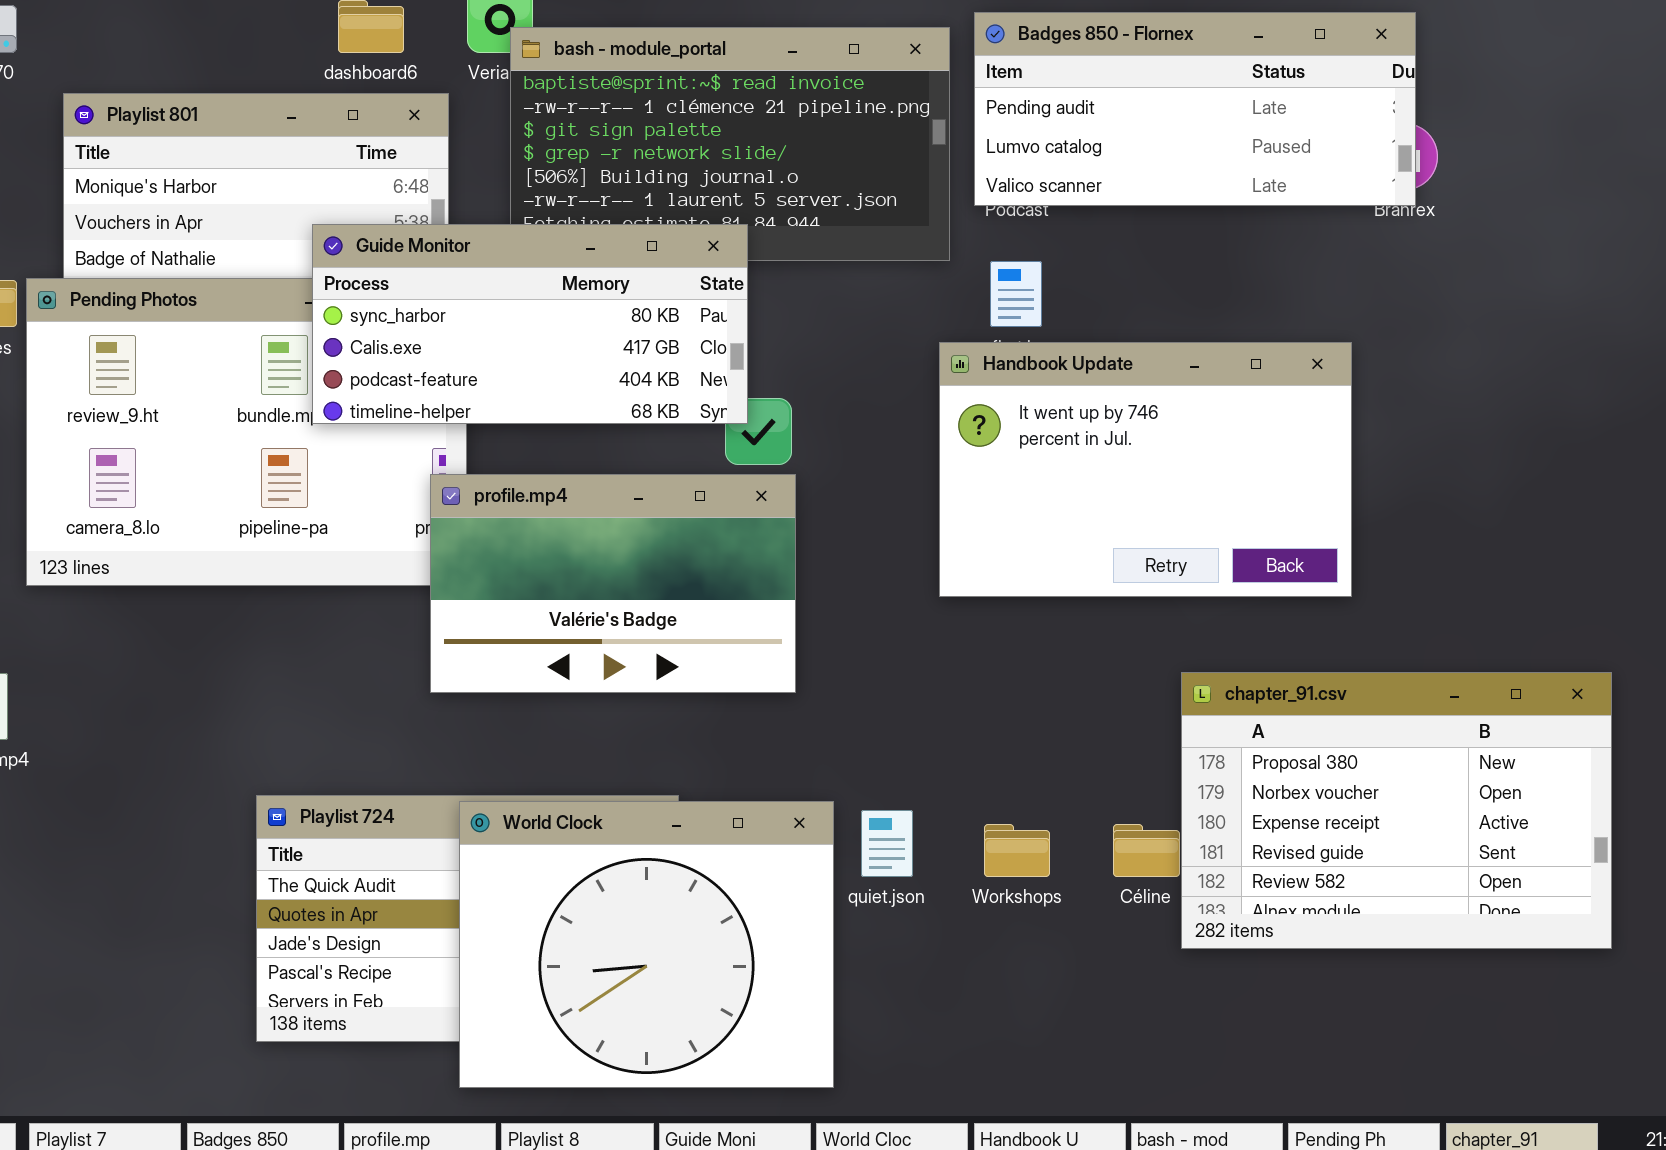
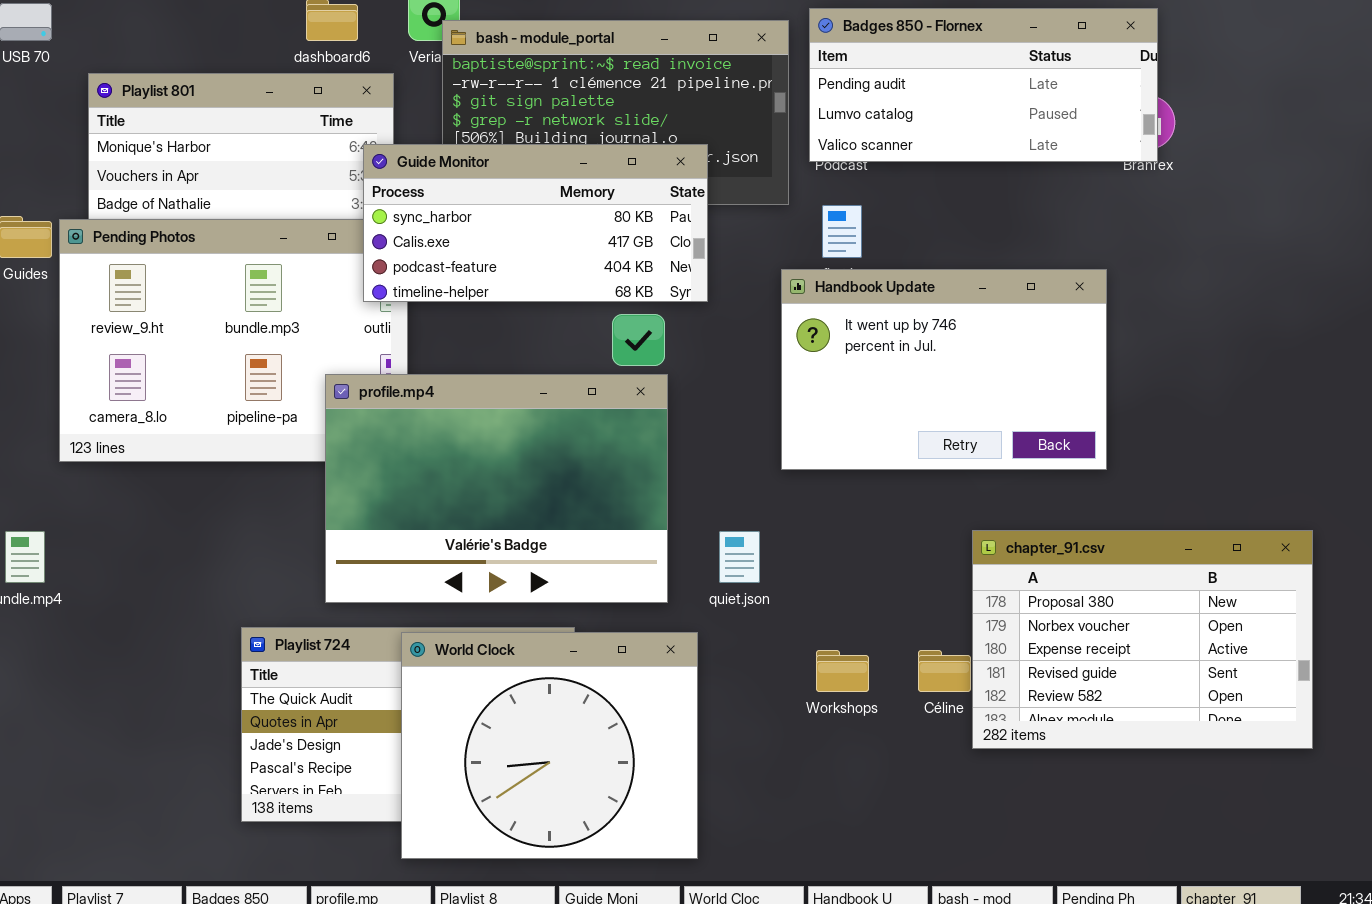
Guide Monitor: [312,224,748,424] -> [363,144,708,302], moved
profile.mp4: [430,474,796,693] -> [325,374,668,603], resized
quiet.json: [861,810,913,877] -> [719,531,760,583], moved

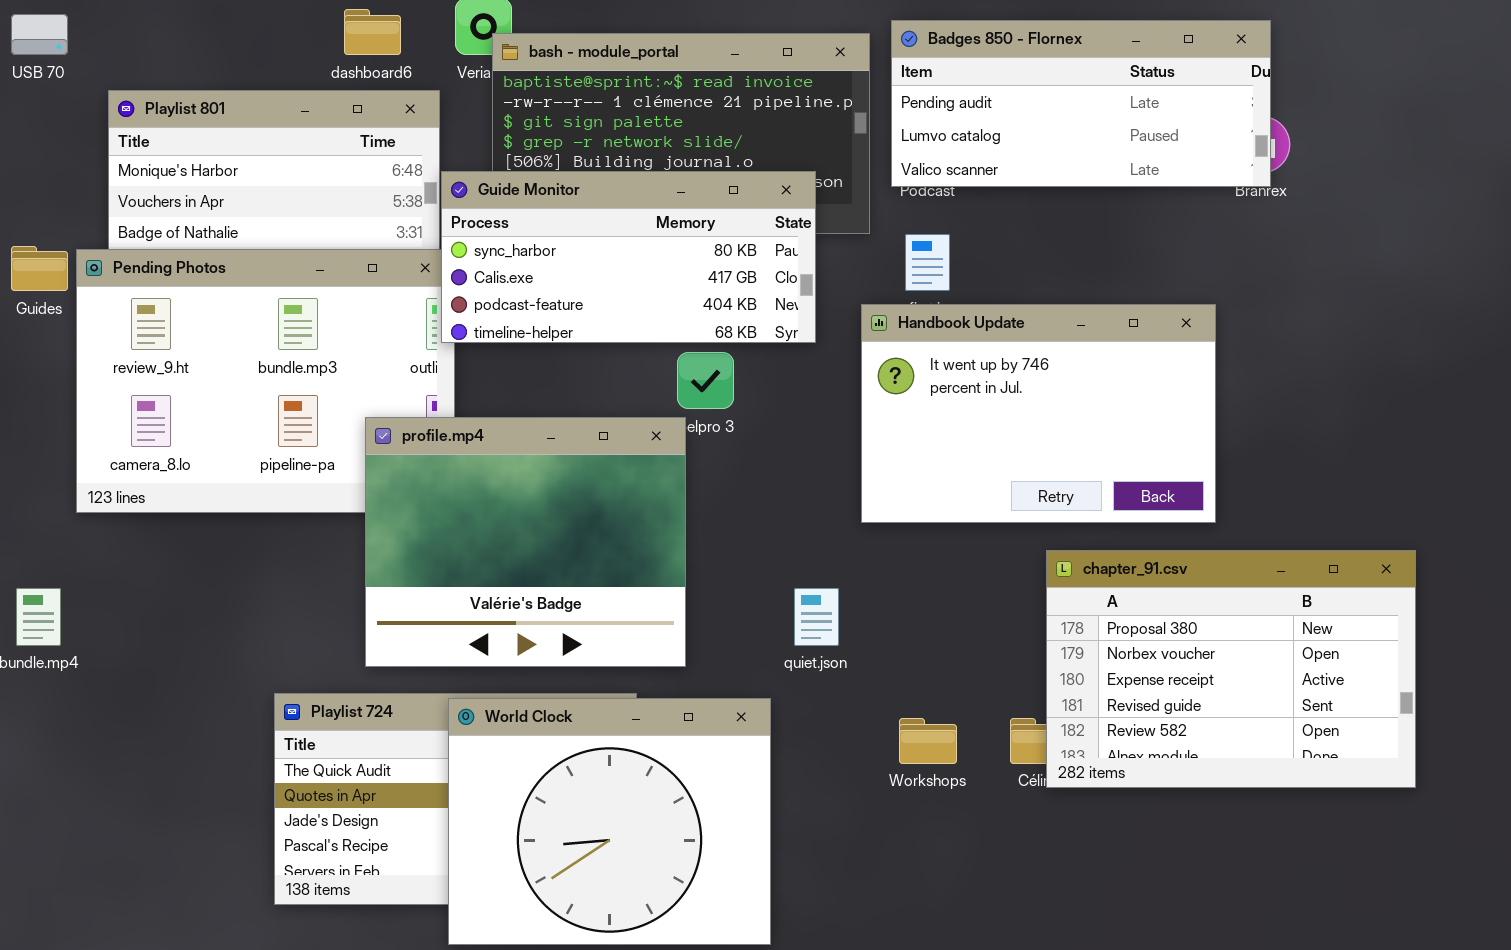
Guide Monitor: [363,144,708,302] -> [441,171,816,343], moved
profile.mp4: [325,374,668,603] -> [365,417,686,667], resized
chapter_91.csv: [972,530,1313,749] -> [1046,550,1416,788], moved

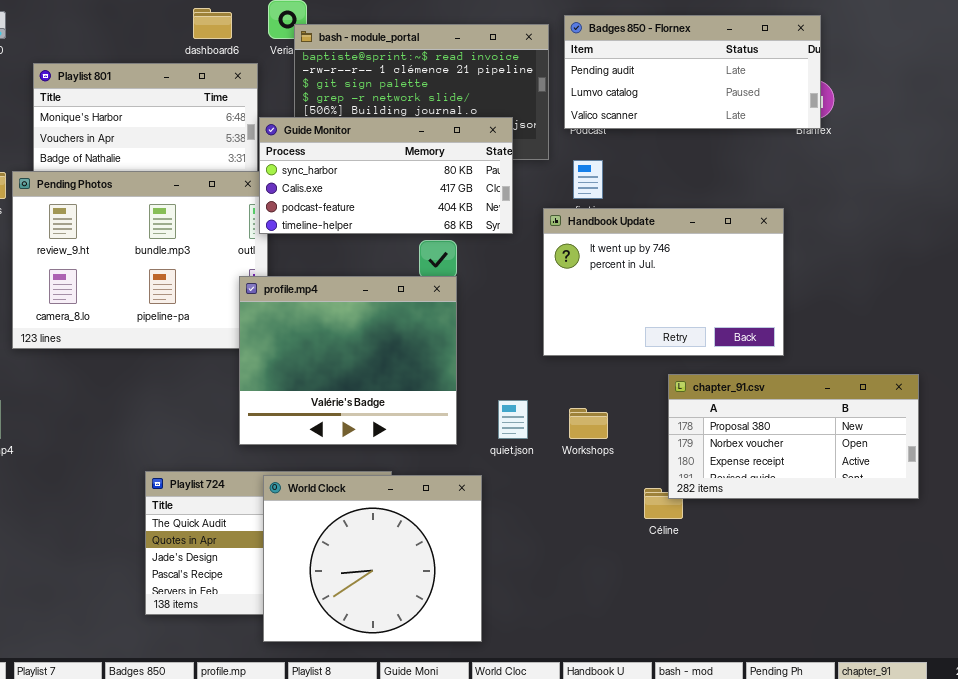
profile.mp4: [365,417,686,667] -> [239,276,457,445], moved
chapter_91.csv: [1046,550,1416,788] -> [668,374,919,499], resized
Workshops: [899,718,957,764] -> [569,408,608,439], moved

